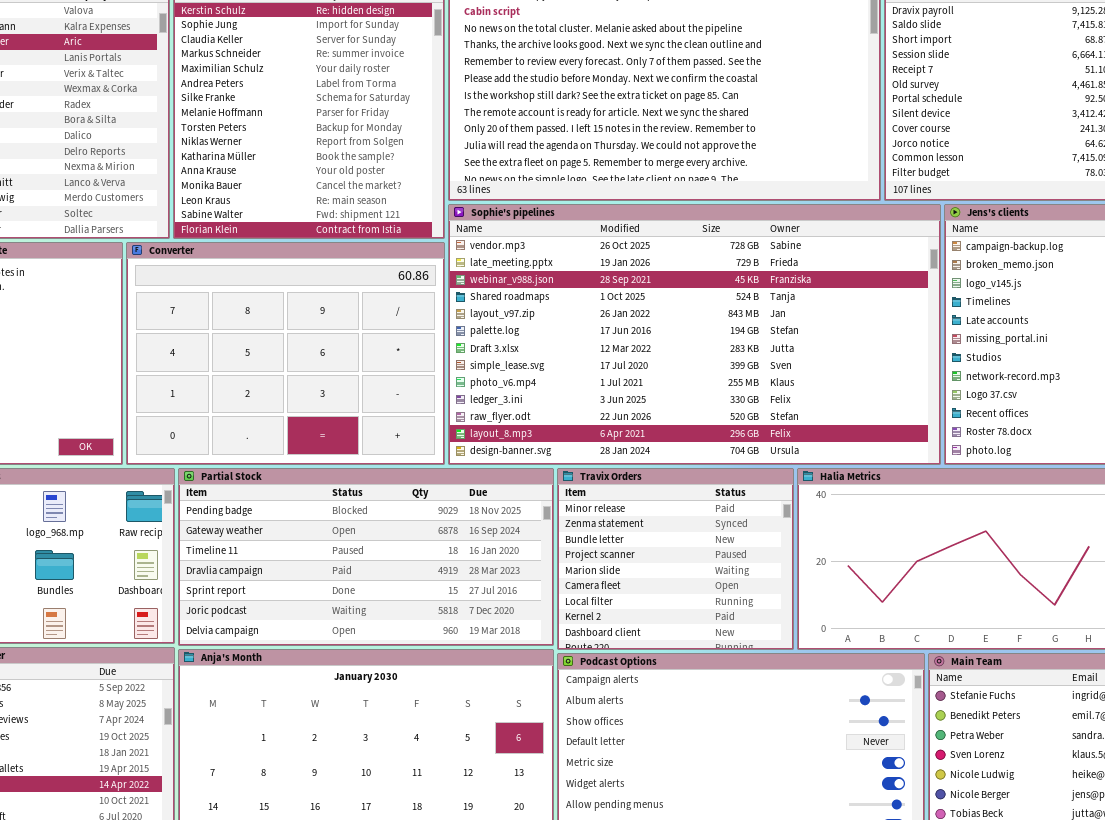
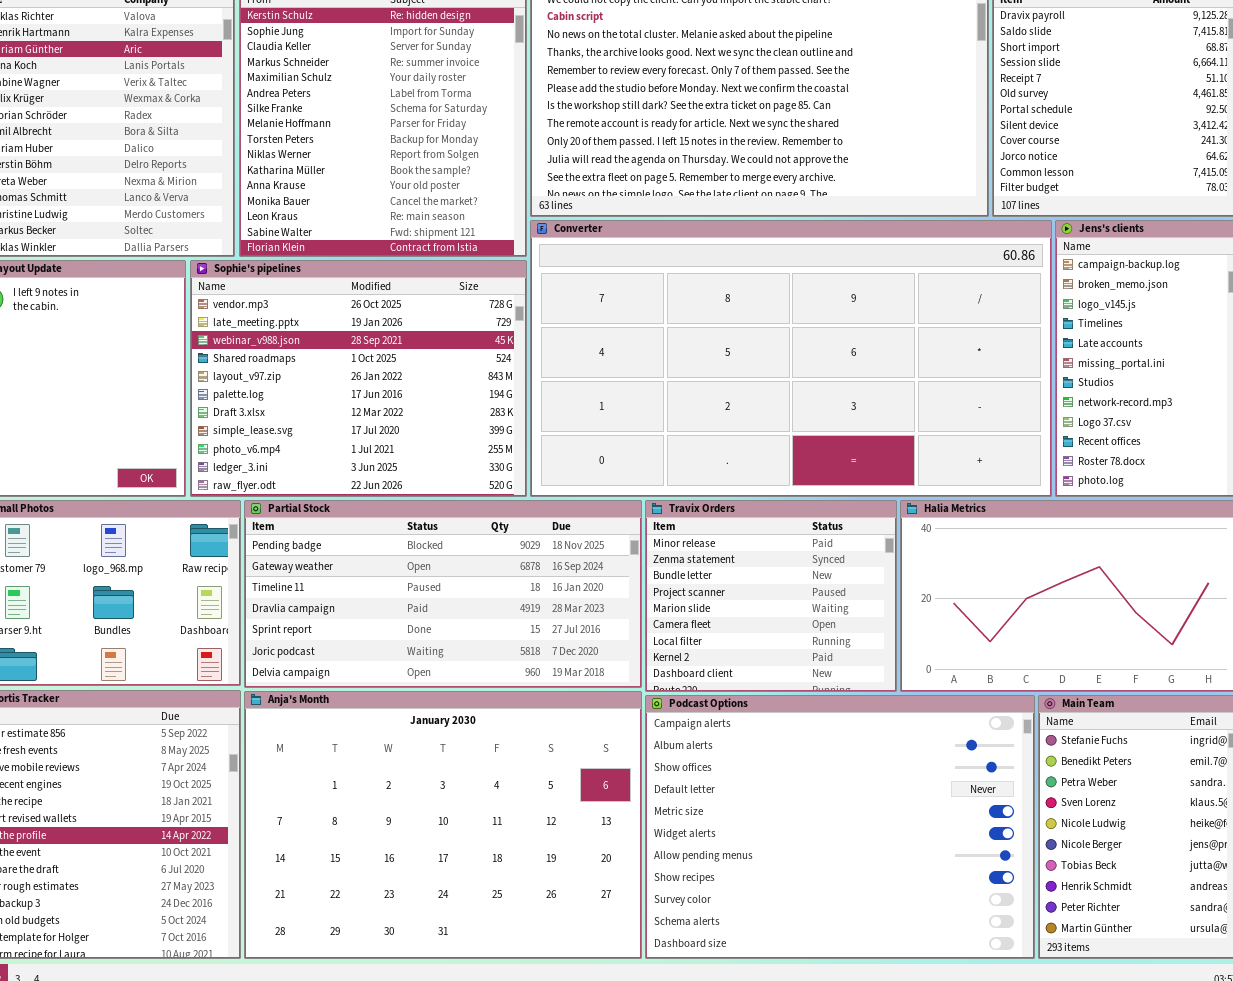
Sophie's pipelines: [448,204,941,465] -> [190,260,527,497], moved, resized
Converter: [126,242,445,465] -> [530,220,1052,497], moved, resized

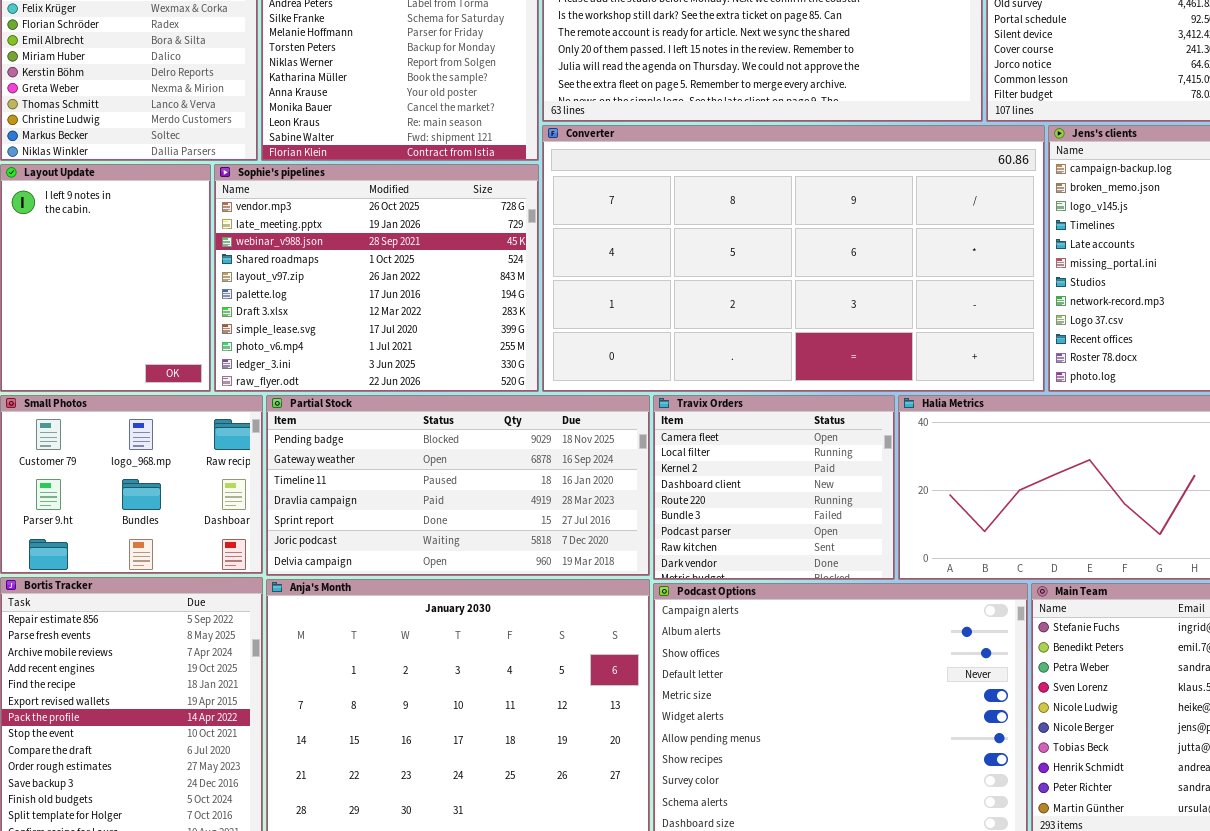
Travix Orders: [645,500,897,692] -> [653,395,895,580], scrolled down 5 rows

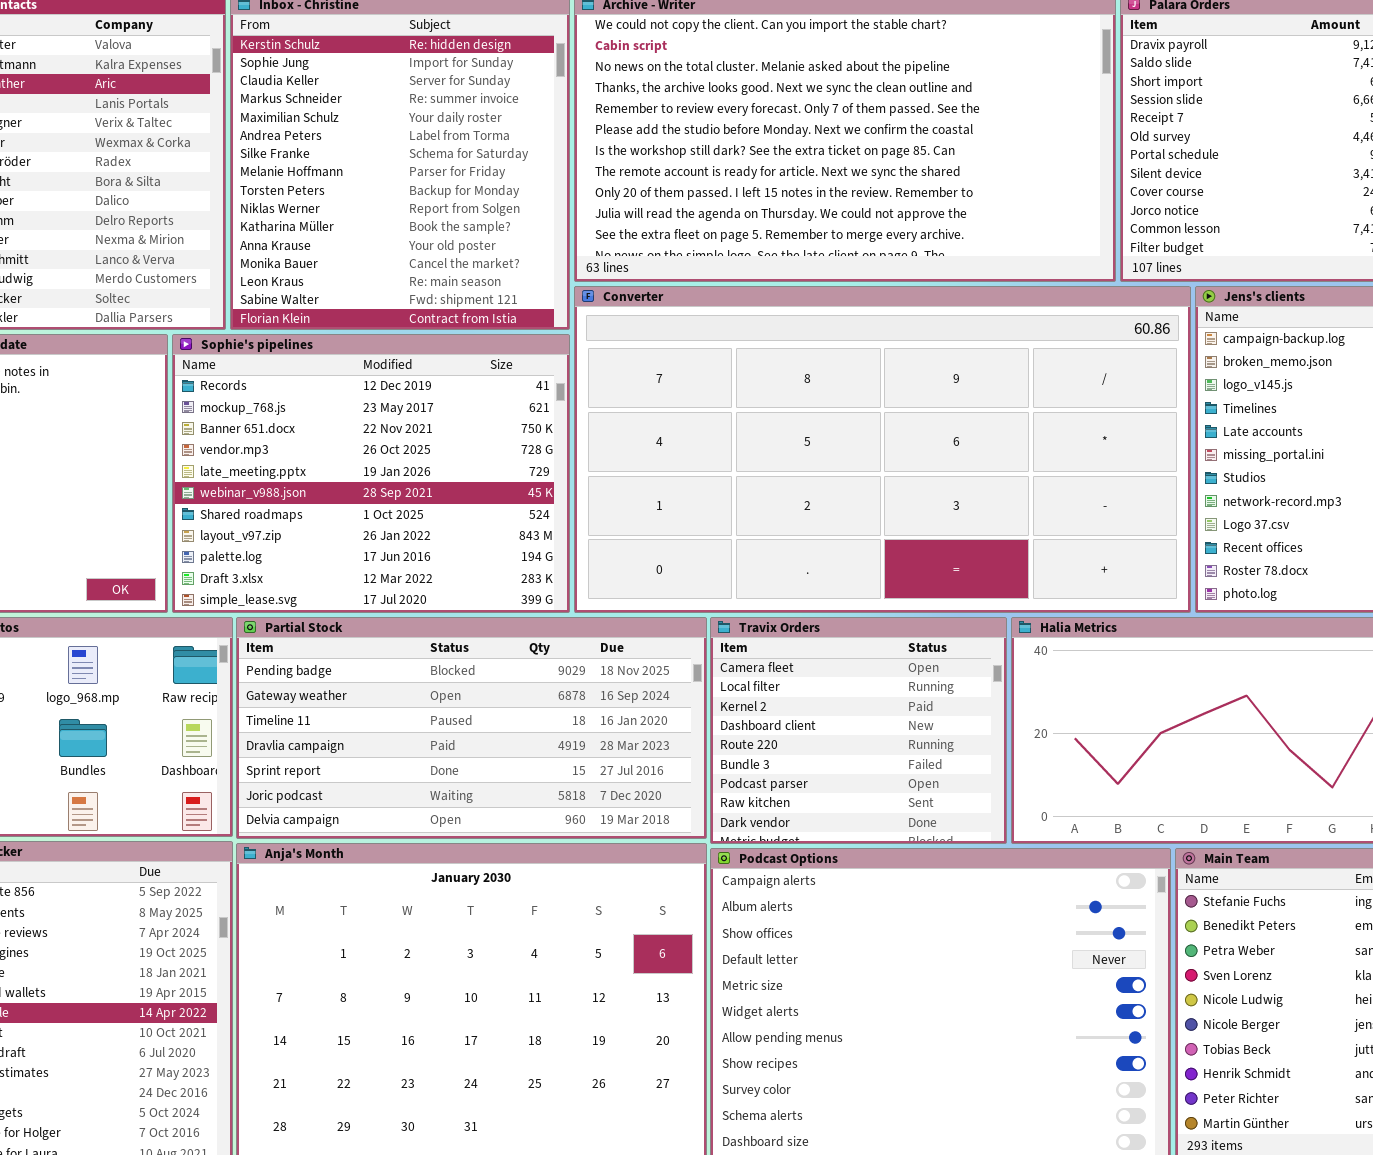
Sophie's pipelines: [214,164,539,392] -> [172,334,570,613], scrolled up 3 rows

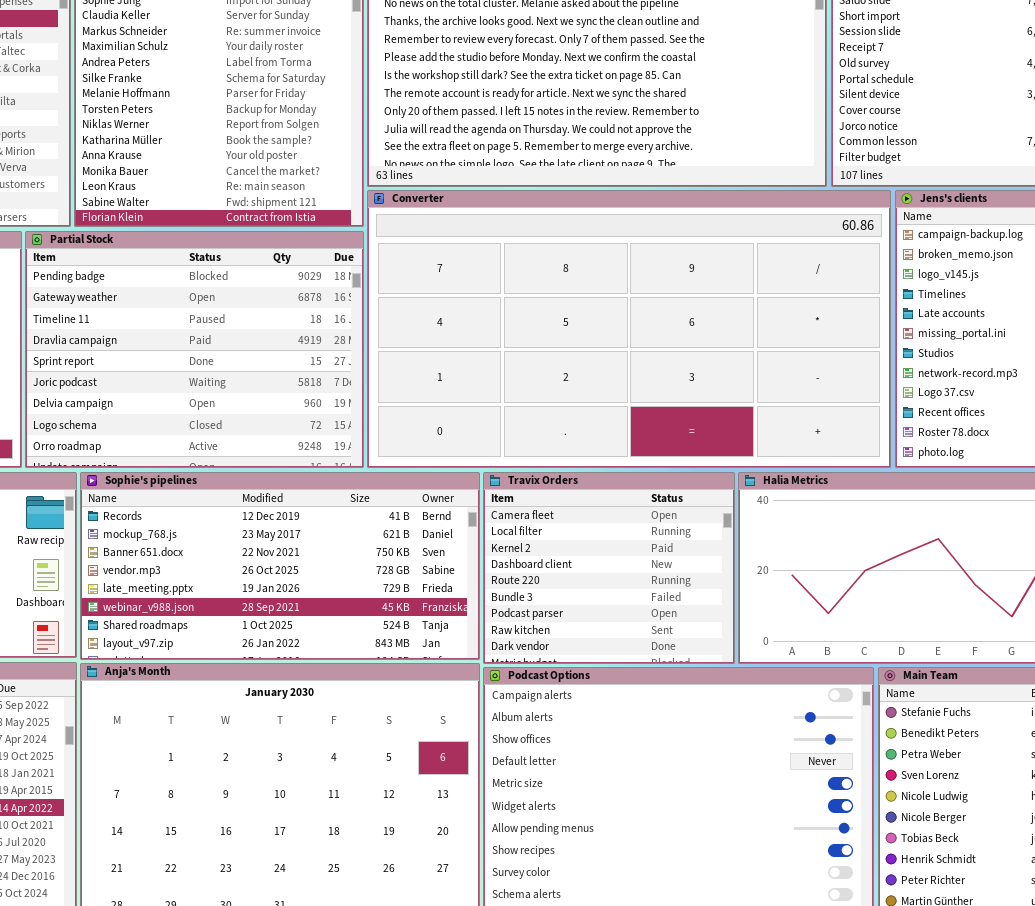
Sophie's pipelines: [172,334,570,613] -> [80,472,480,660], moved, resized
Partial Stock: [236,617,707,839] -> [25,231,364,468], moved, resized

